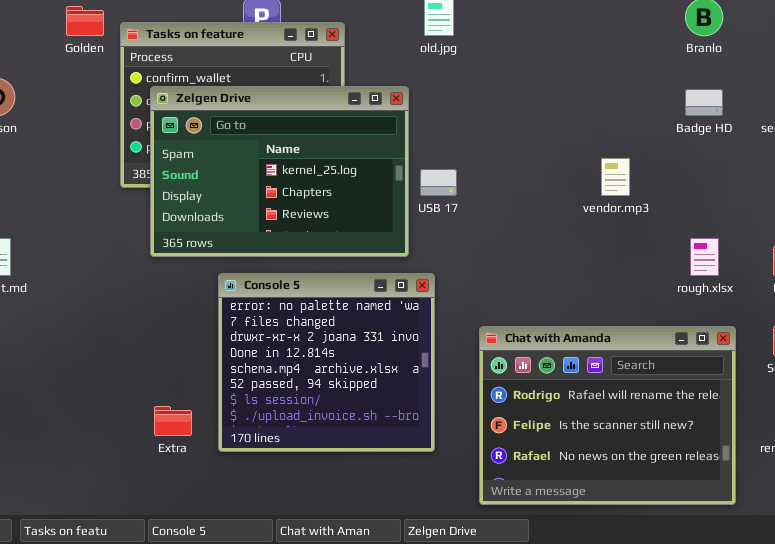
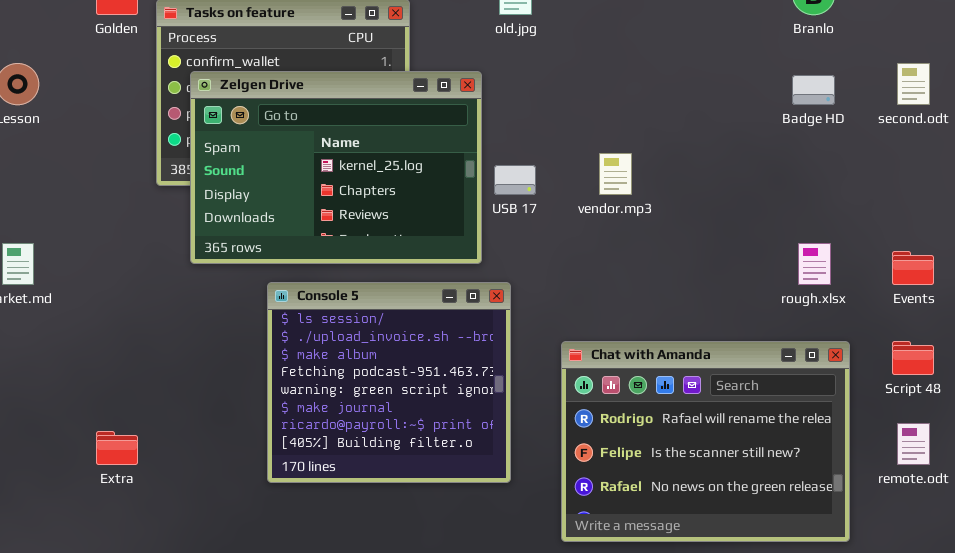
vendor.mp3: [601,158,630,196] -> [599,153,632,195], moved
Console 5: [218,273,435,452] -> [267,282,511,483], scrolled down 6 rows
Extra: [154,406,192,436] -> [96,431,138,465], moved

